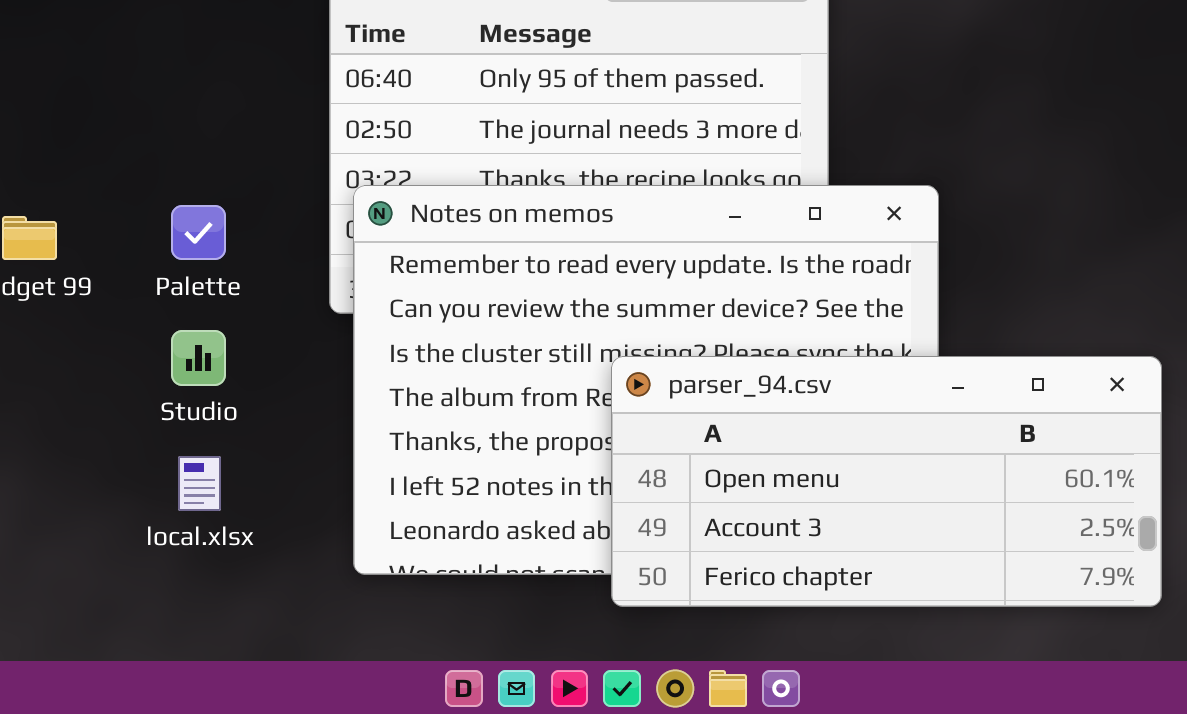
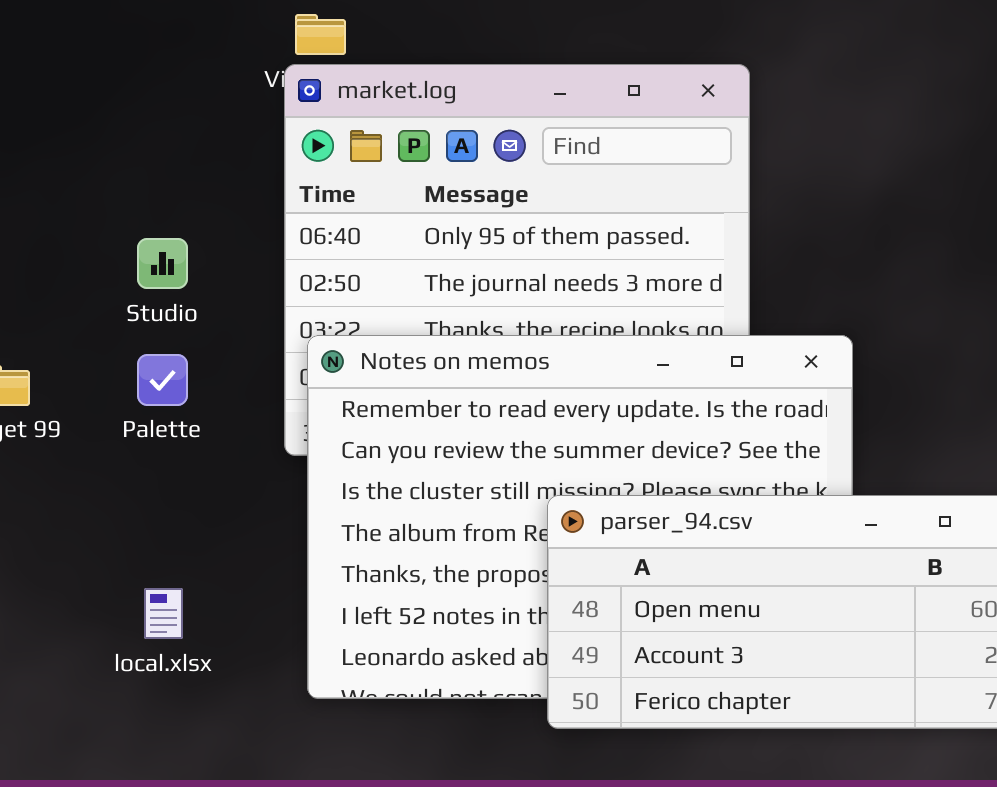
Studio: [171,330,226,386] -> [137,238,188,289], moved

